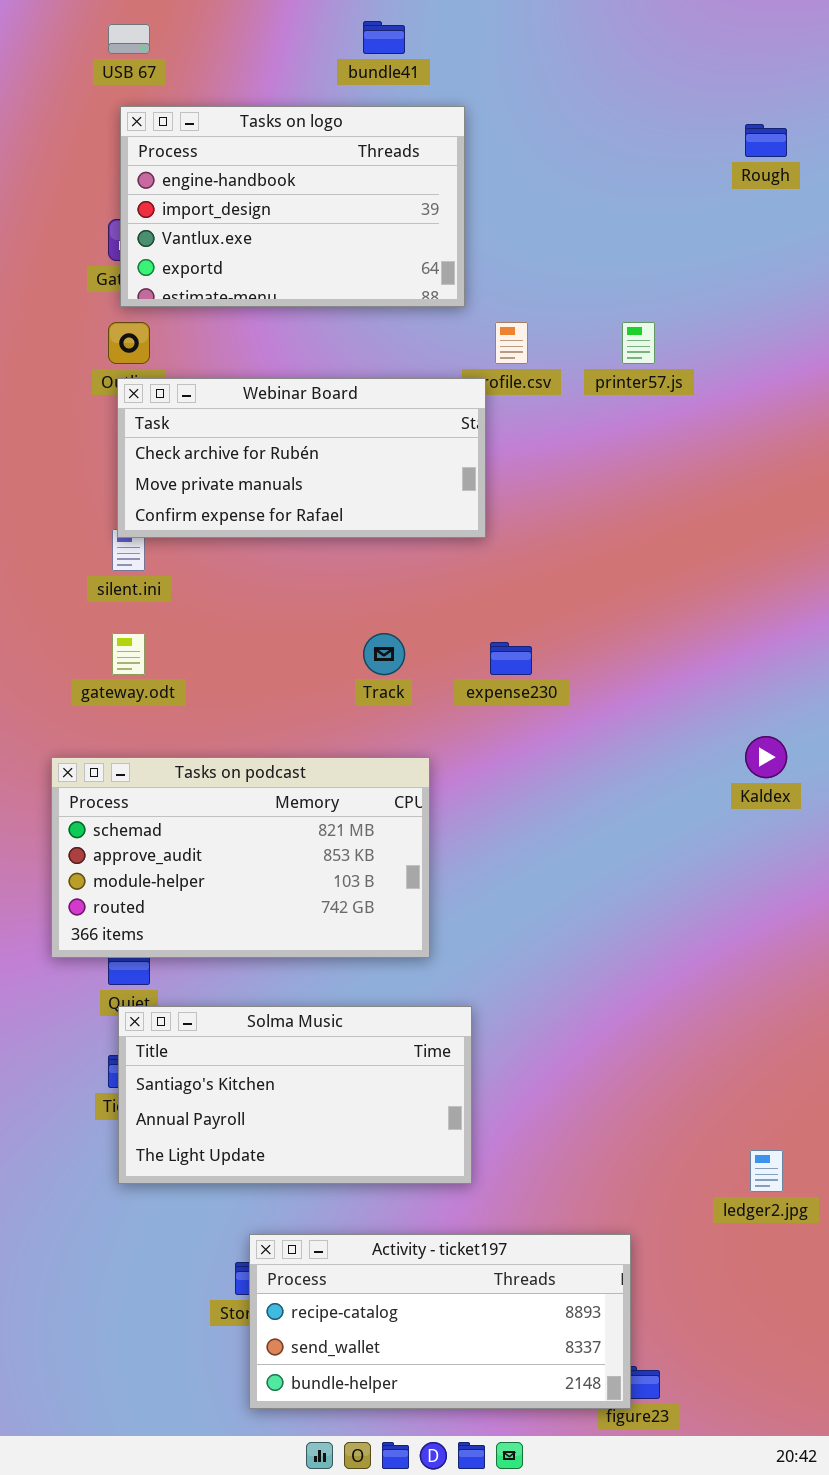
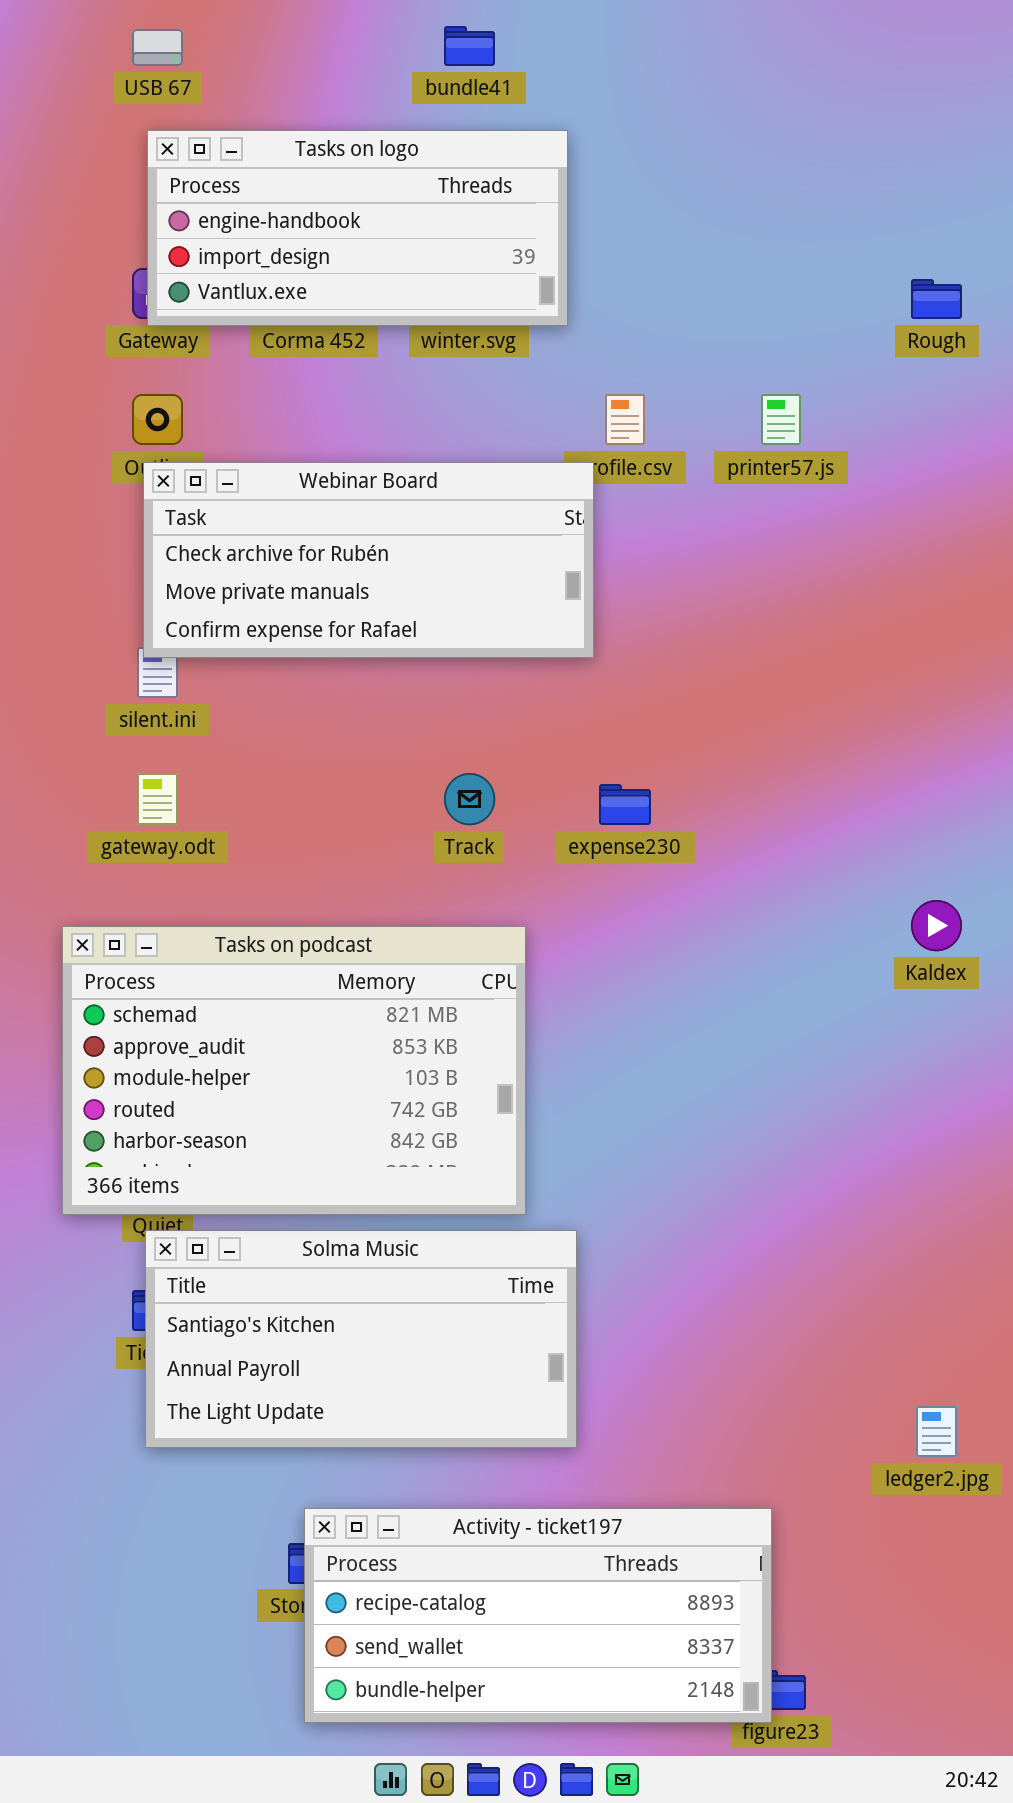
Tasks on logo: [120,106,465,307] -> [147,130,568,326], resized
Rough: [745,124,787,157] -> [911,279,962,319], moved
Tasks on podcast: [51,757,430,958] -> [62,926,526,1215], resized

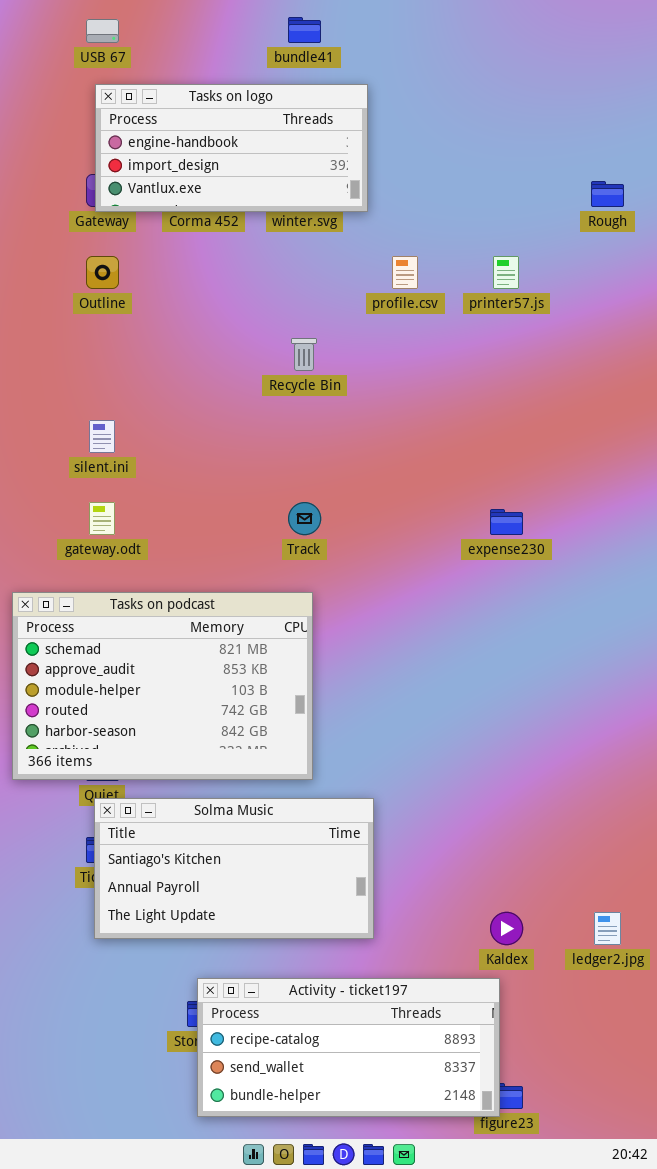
Webinar Board: [143,462,594,658] -> none, closed
expense230: [599,784,651,825] -> [490,509,523,535], moved
Kaldex: [911,900,962,951] -> [490,912,523,945], moved
Tasks on podcast: [62,926,526,1215] -> [12,592,313,780], moved

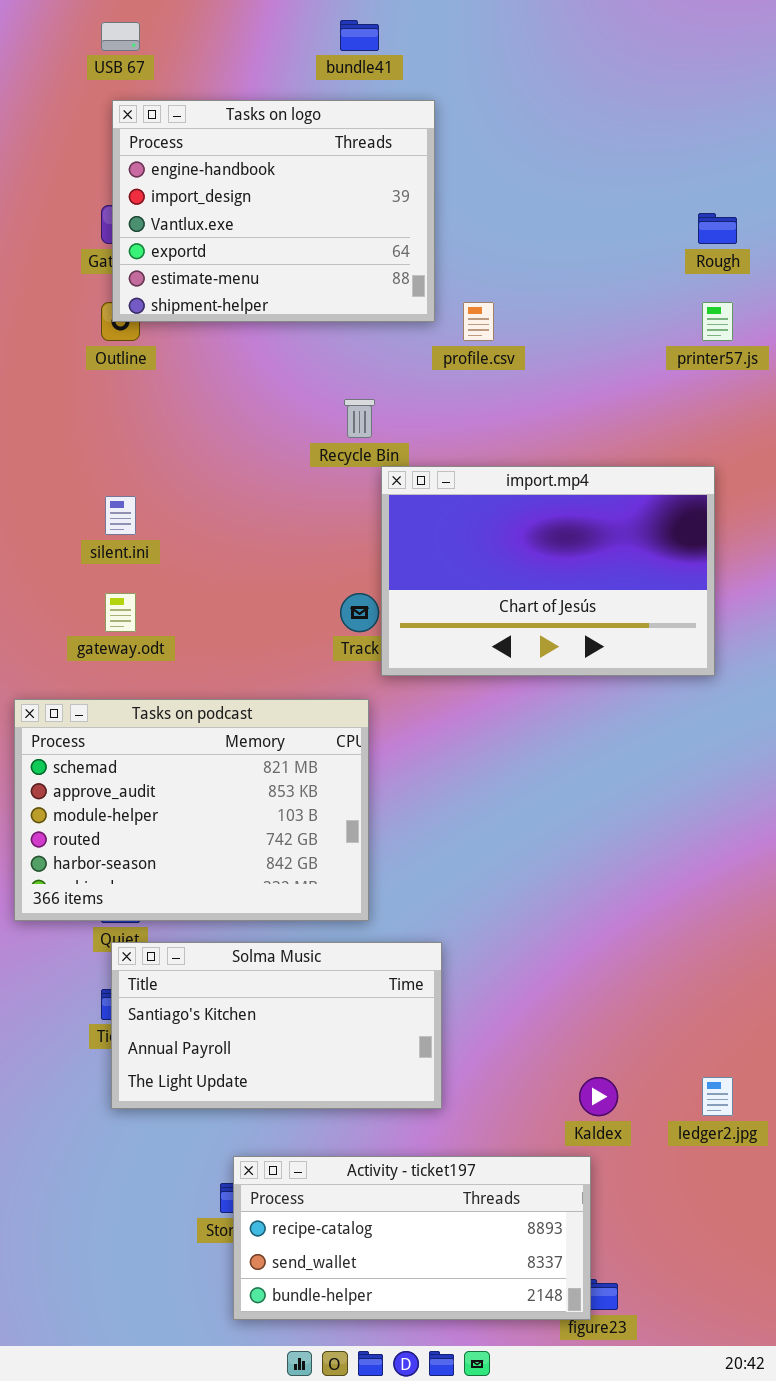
Tasks on logo: [95,84,368,212] -> [112,100,435,322], resized
printer57.js: [493,256,519,289] -> [702,302,733,341], moved
import.mp4: none -> [381,466,715,676], opened

